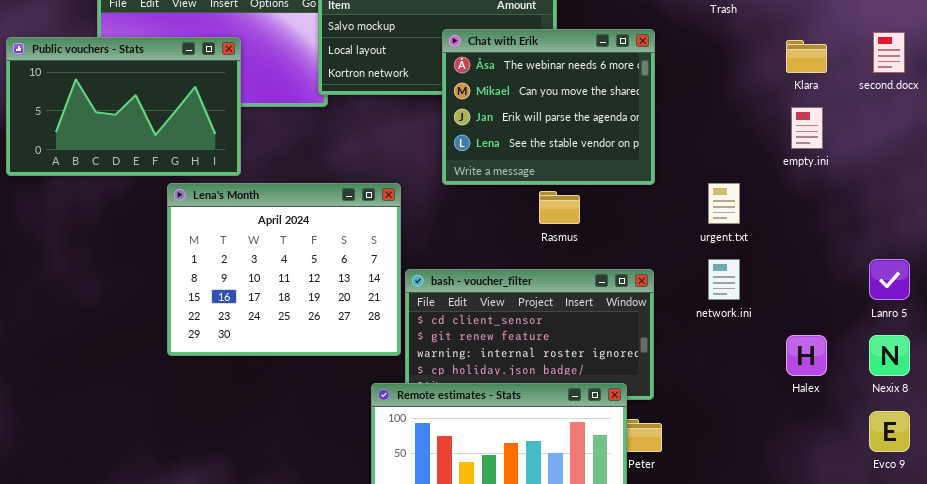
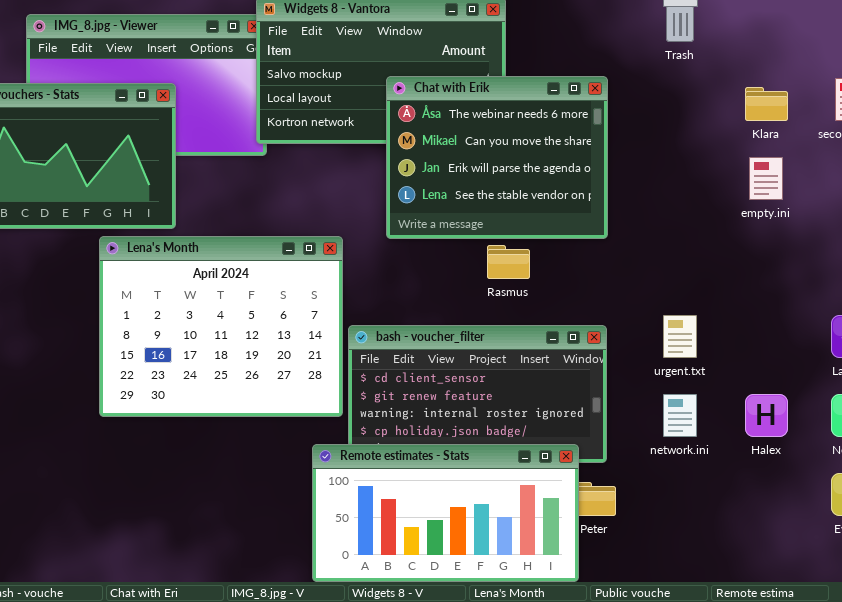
urgent.txt: [708,183,740,224] -> [663,315,697,358], moved
network.ini: [708,259,740,300] -> [663,394,697,437], moved

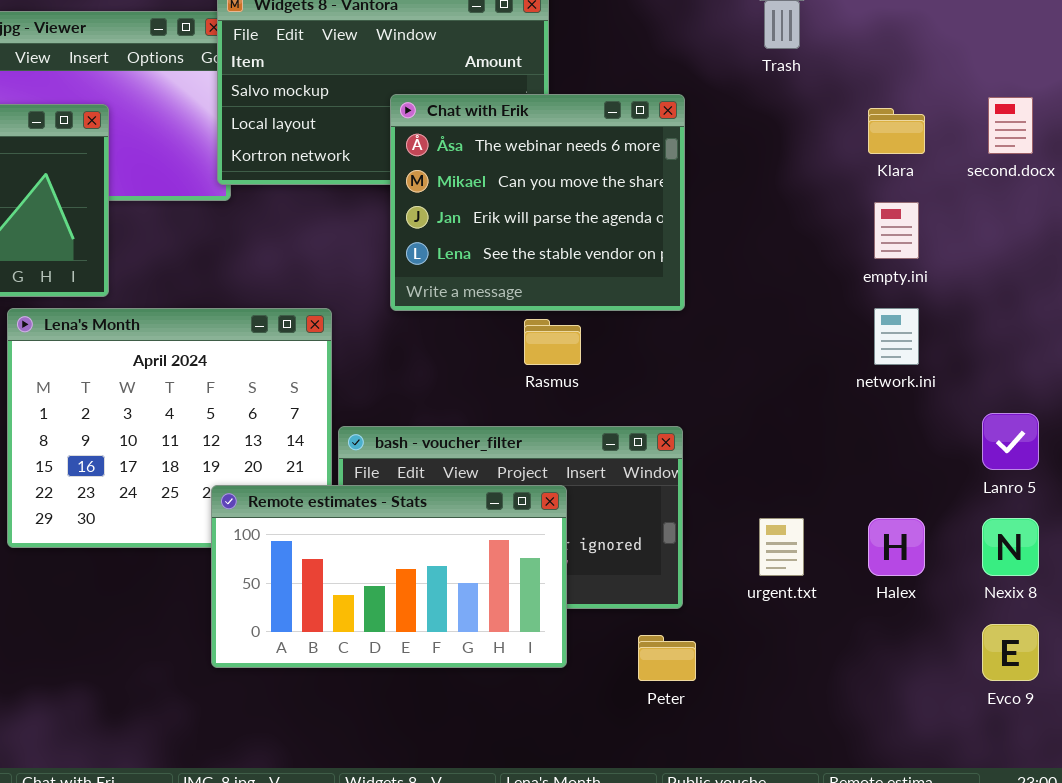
urgent.txt: [663,315,697,358] -> [759,518,804,576], moved
network.ini: [663,394,697,437] -> [874,308,919,365], moved
Remote estimates - Stats: [312,444,579,582] -> [211,485,567,668], moved

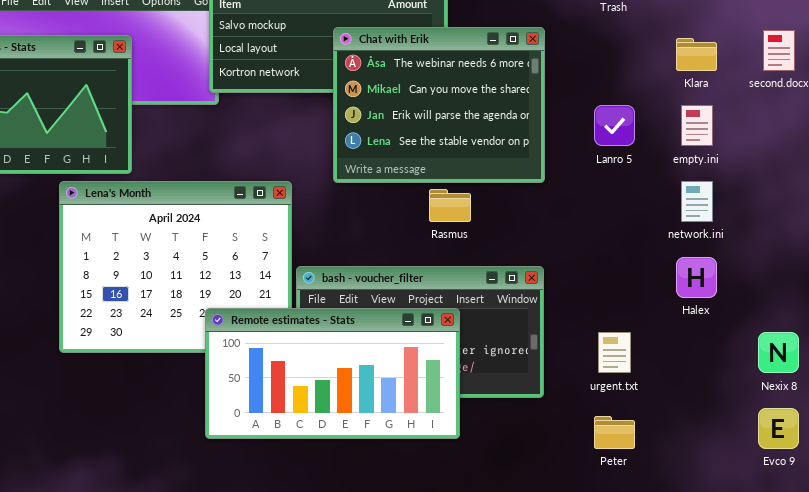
Lanro 5: [982,413,1039,470] -> [594,105,635,146], moved
Halex: [868,518,925,576] -> [676,257,717,298], moved
Peter: [638,635,696,681] -> [594,416,635,449], moved

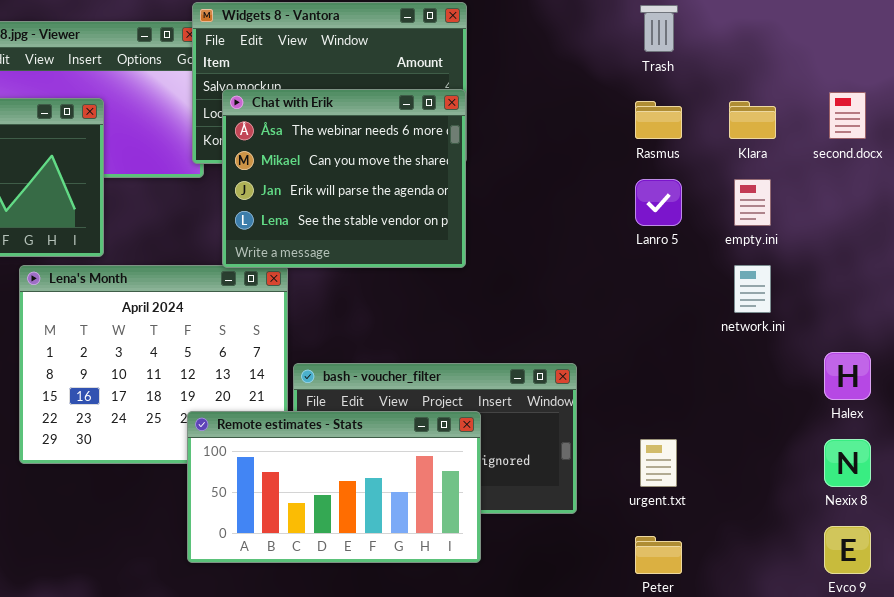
Chat with Erik: [333,27,545,183] -> [222,89,466,268], moved
Rasmus: [429,189,471,222] -> [635,101,682,139], moved
Halex: [676,257,717,298] -> [824,352,871,400], moved

